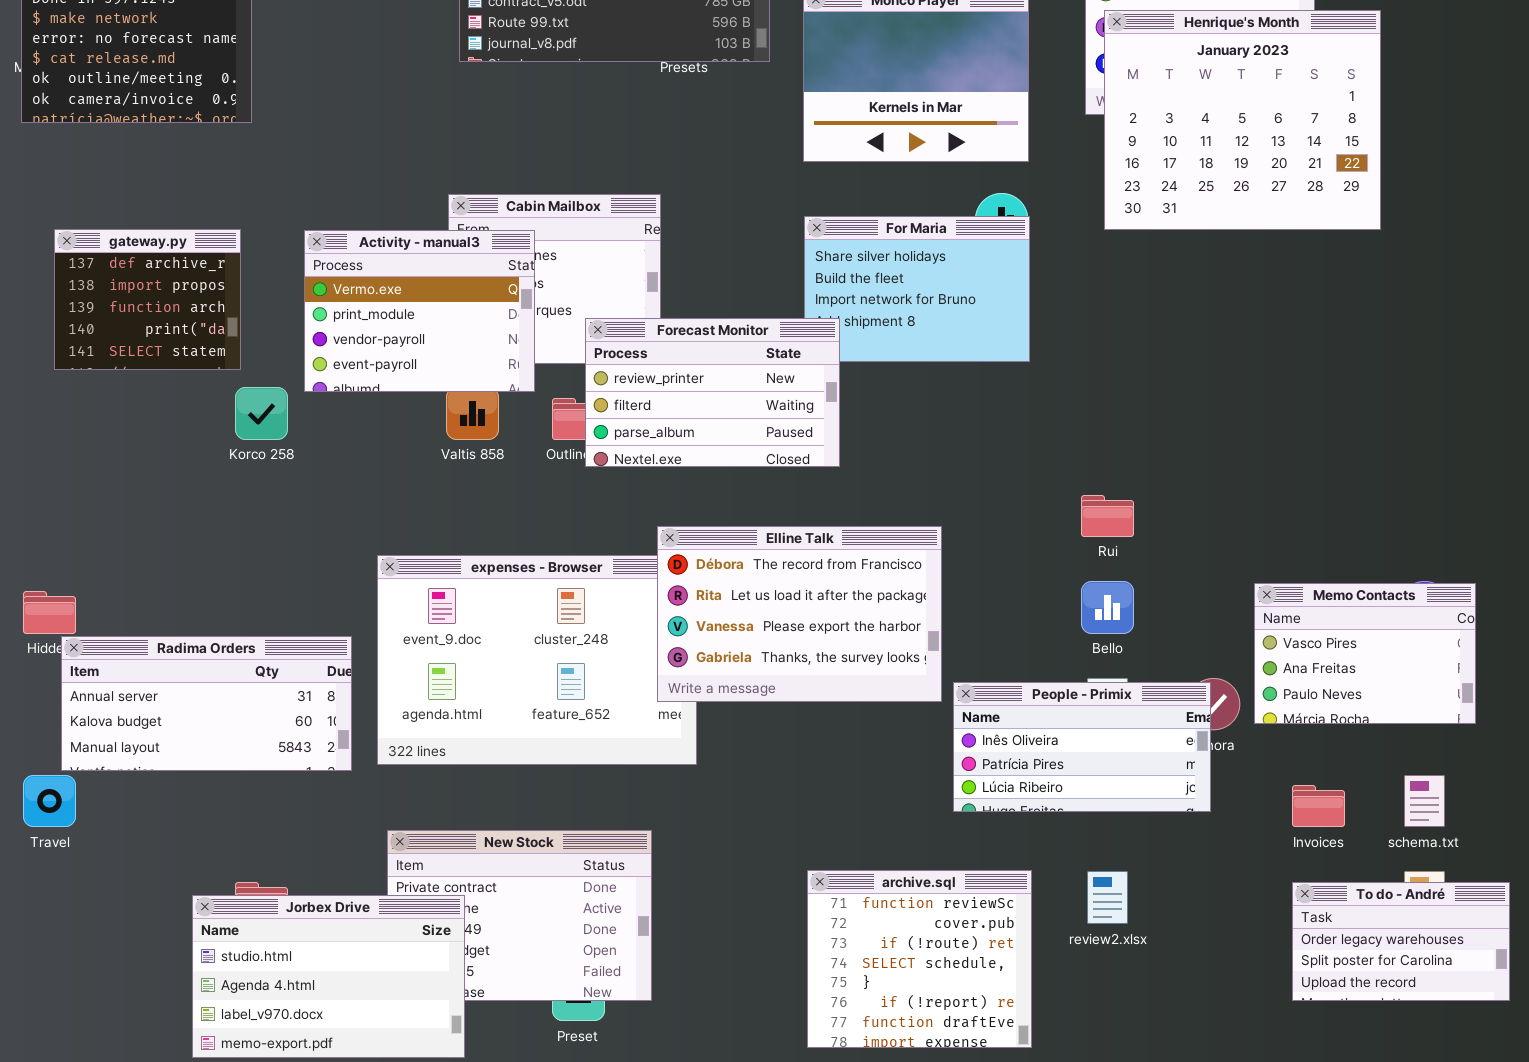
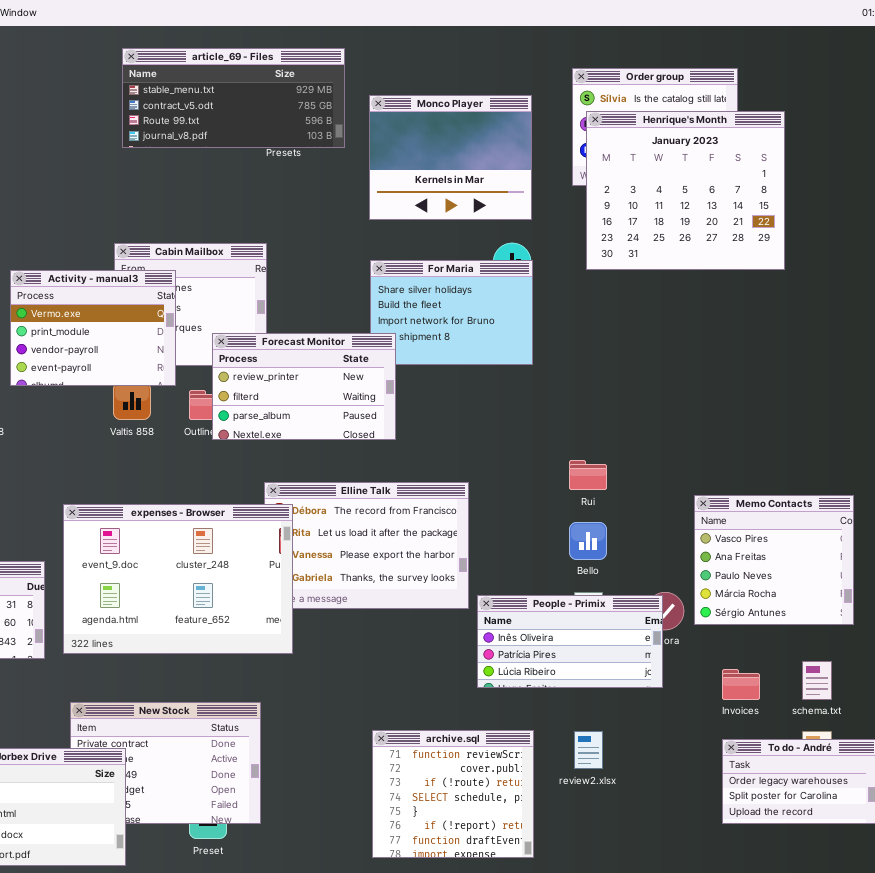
expenses - Browser: [377,555,697,765] -> [63,504,293,654], raised
Memo Contacts: [1254,583,1476,724] -> [694,495,854,625], resized

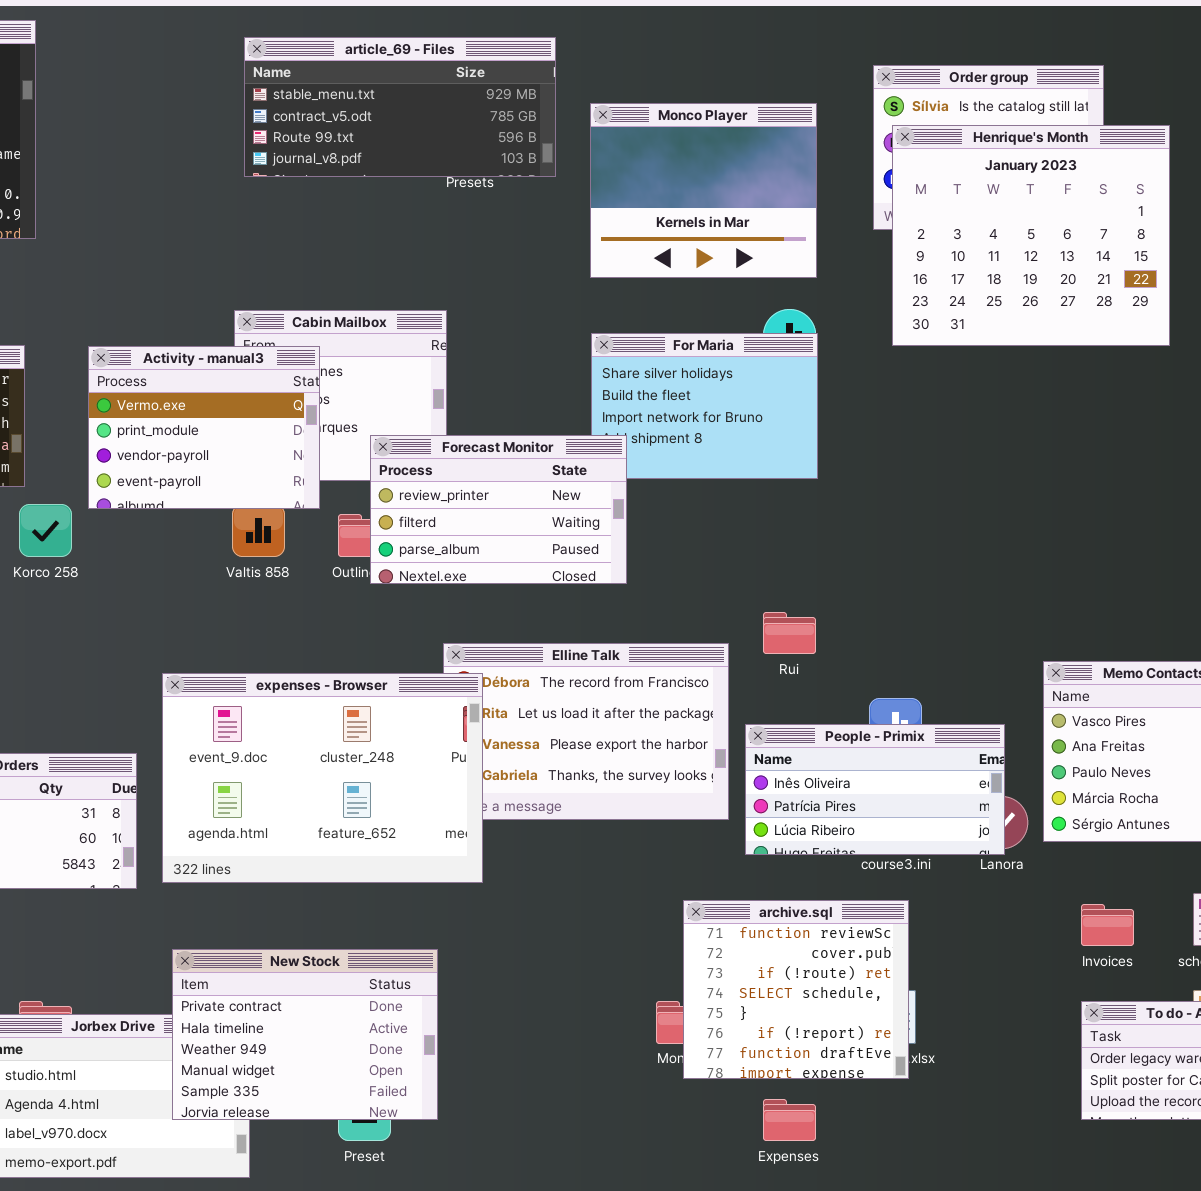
Rui: [569,460,607,490] -> [763,612,816,654], moved
People - Primix: [477,595,663,688] -> [745,724,1005,855], moved
New Stock: [70,702,261,824] -> [172,949,438,1120], raised
archive.sql: [372,730,534,858] -> [683,900,909,1079], moved

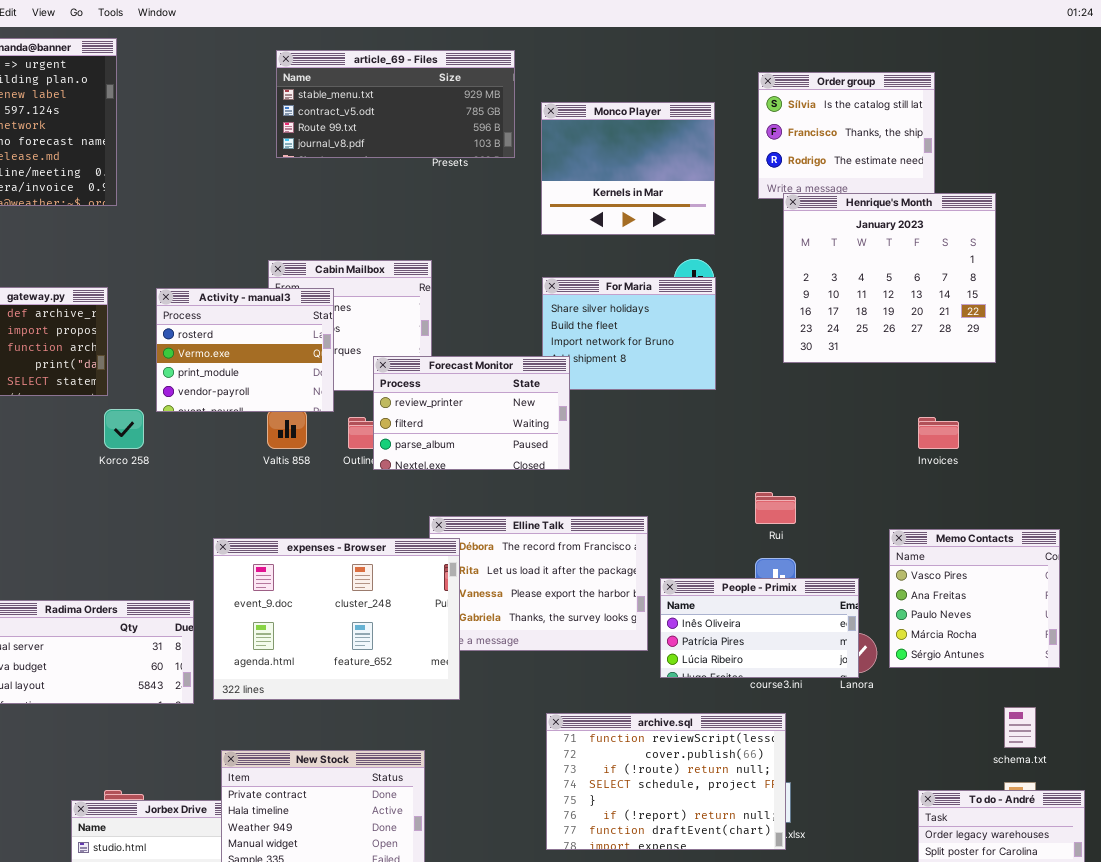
Henrique's Month: [892,125,1170,346] -> [783,193,996,363], moved
Activity - manual3: [88,346,320,509] -> [156,288,334,412], scrolled up 1 row
Rui: [763,612,816,654] -> [755,492,796,524], moved
archive.sql: [683,900,909,1079] -> [546,713,786,850], resized
Invoices: [1081,904,1134,946] -> [918,417,959,449], moved

